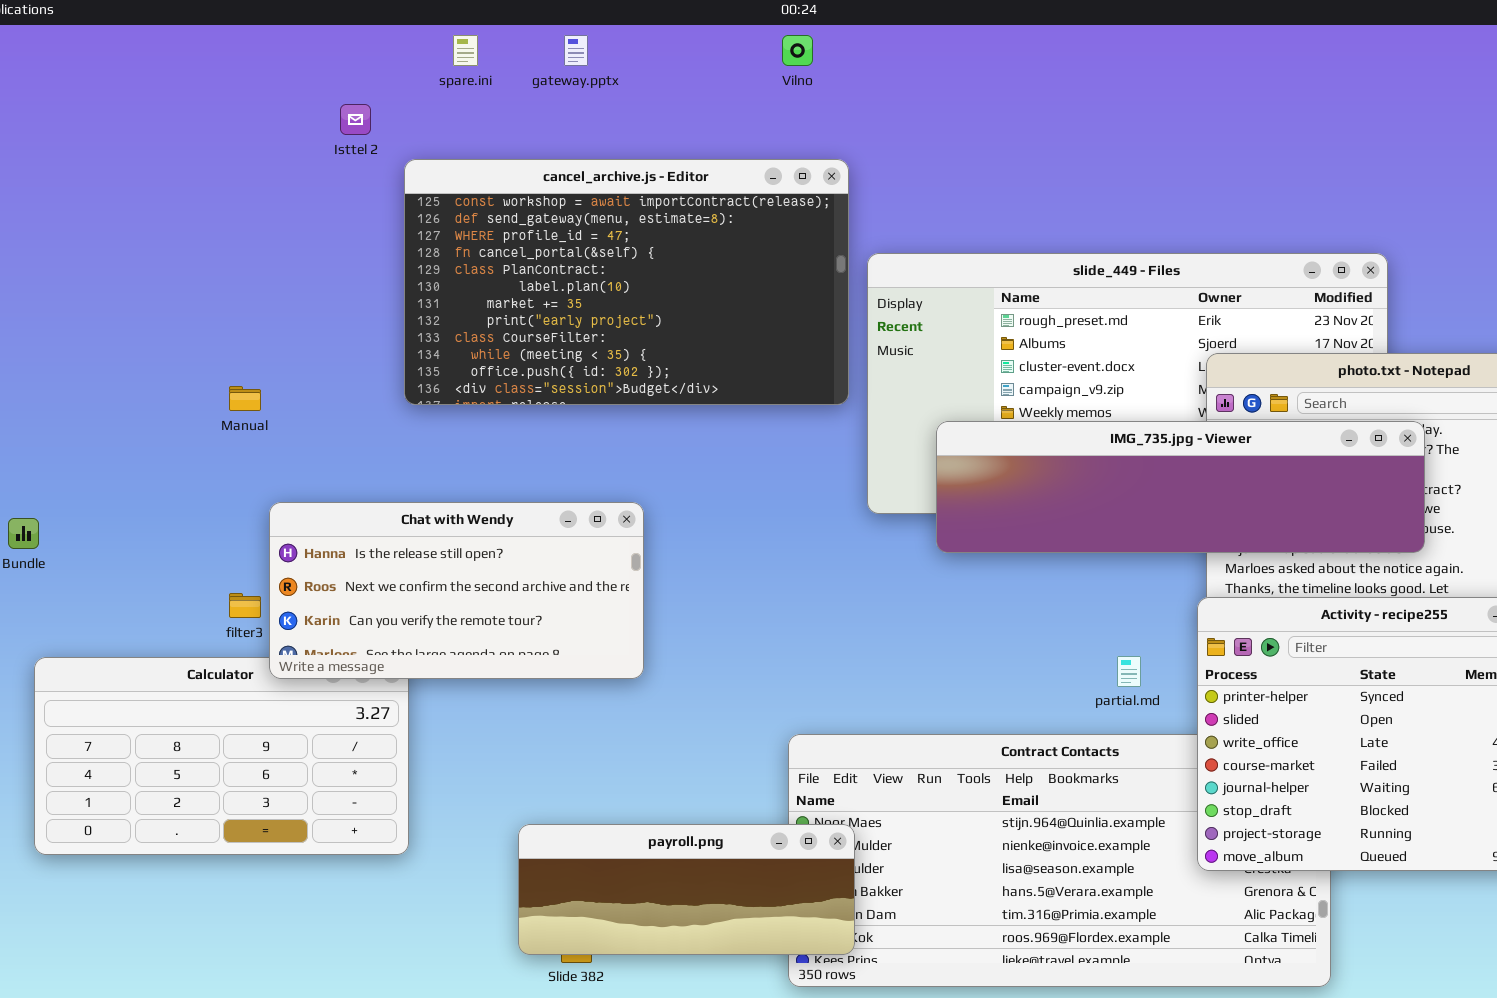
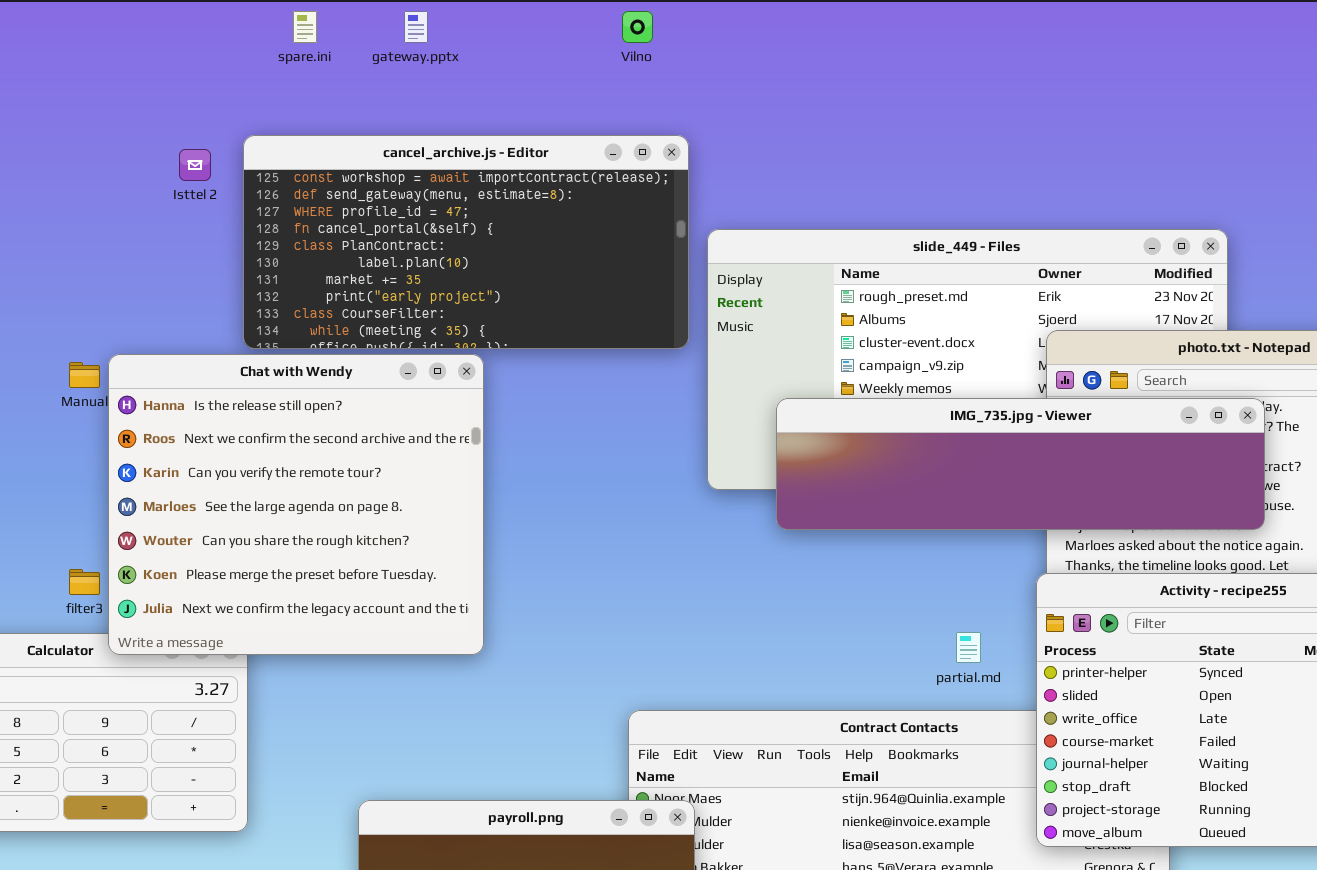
Isttel 2: [340,104,371,135] -> [179,149,211,181], moved
cancel_archive.js - Editor: [404,159,849,405] -> [243,135,689,349], resized
Chat with Wendy: [269,502,644,679] -> [108,354,484,655], resized

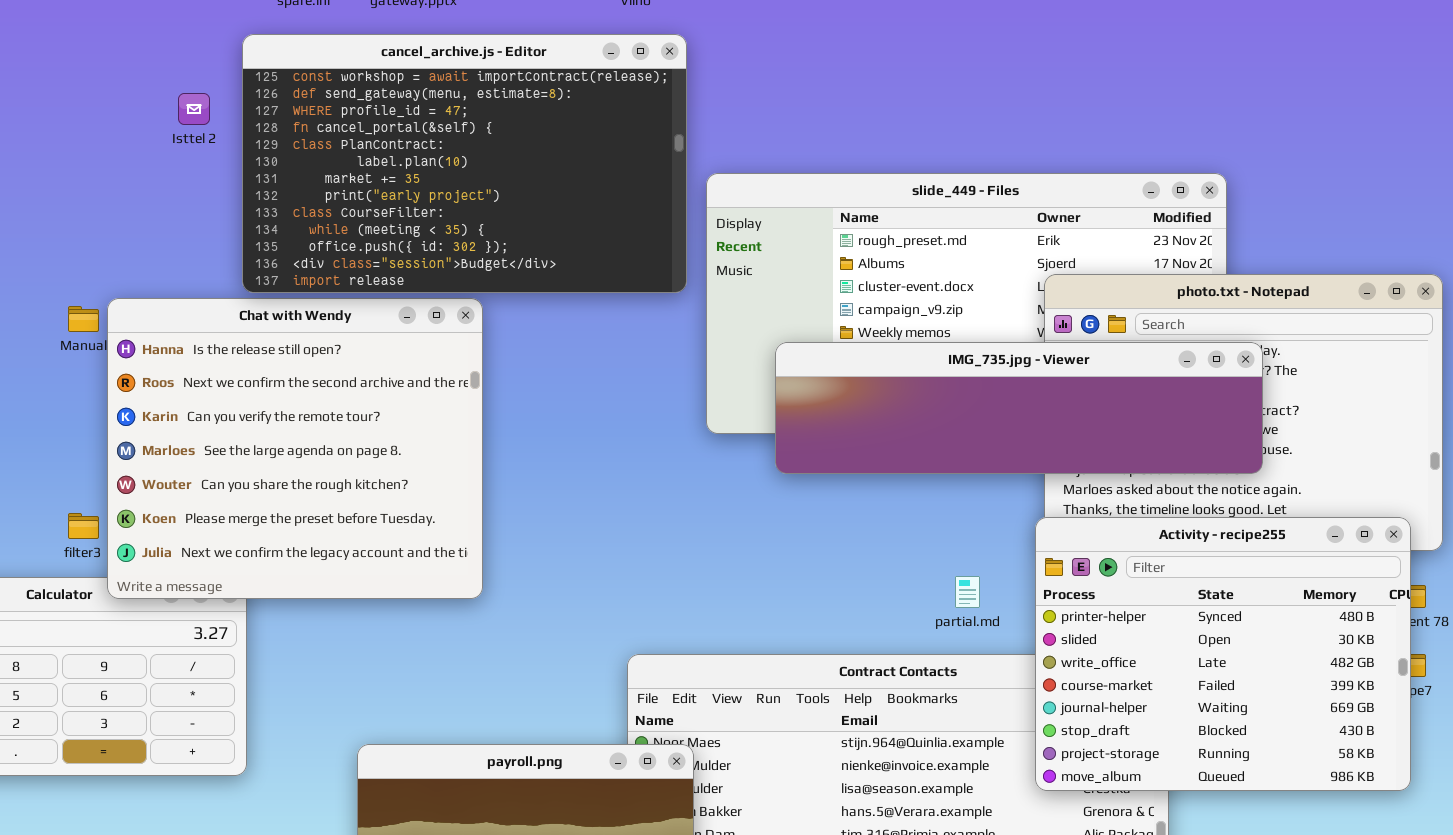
cancel_archive.js - Editor: [243,135,689,349] -> [242,34,687,293], resized

